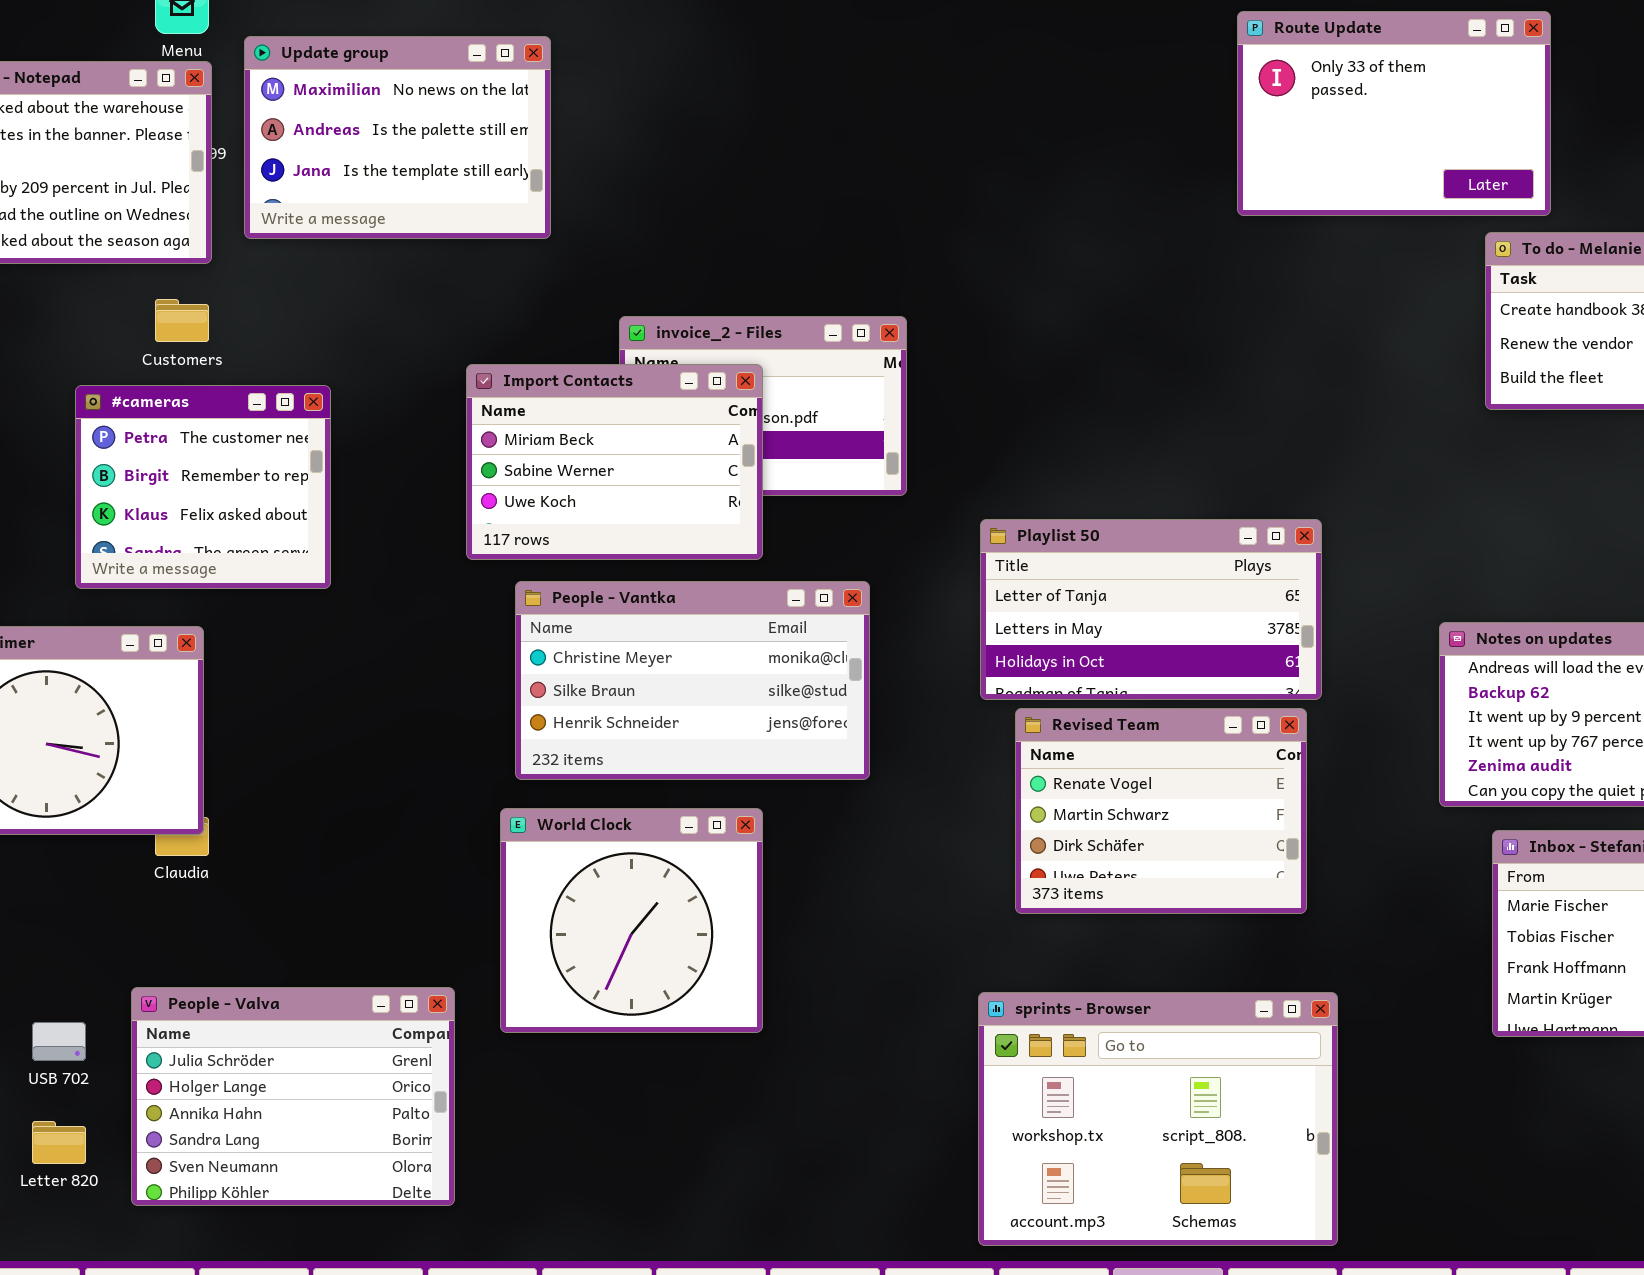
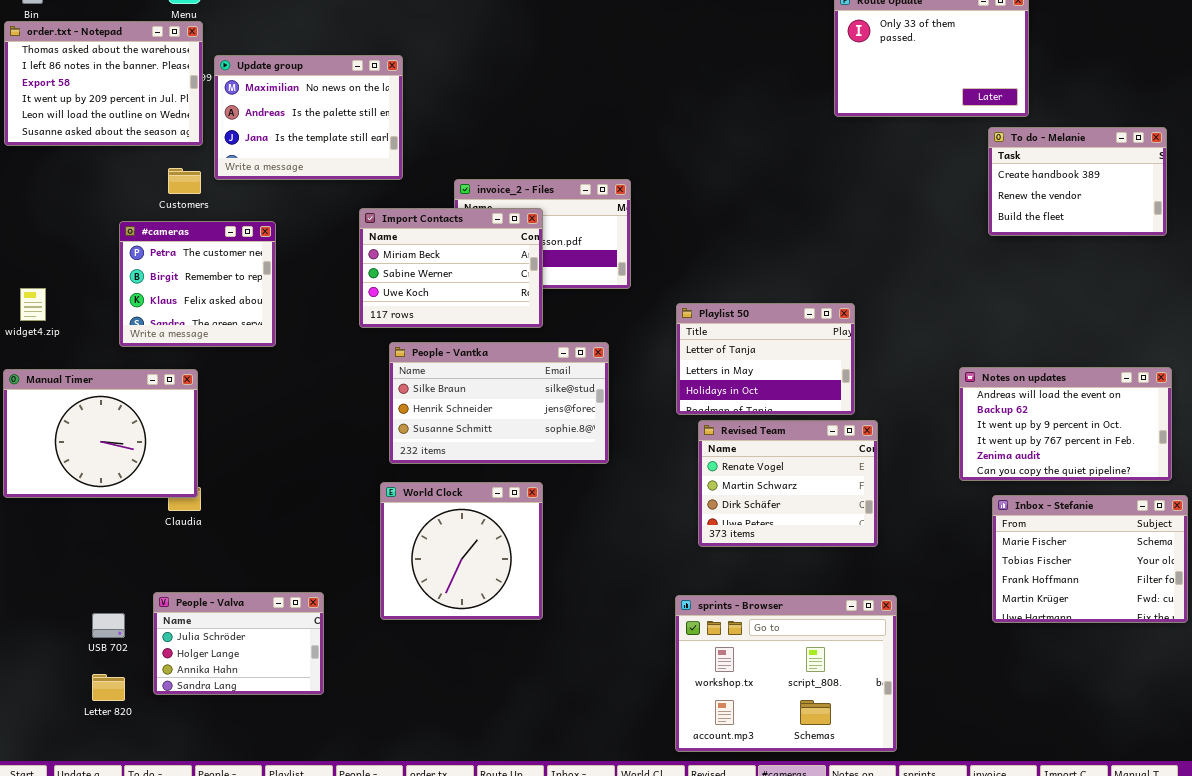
Update group: [244,36,551,239] -> [214,55,403,180], moved
Playlist 50: [980,519,1322,700] -> [676,303,855,415], resized
People - Vantka: [515,581,870,780] -> [389,342,609,464], scrolled down 1 row
People - Valva: [131,987,455,1206] -> [153,592,324,695], resized

